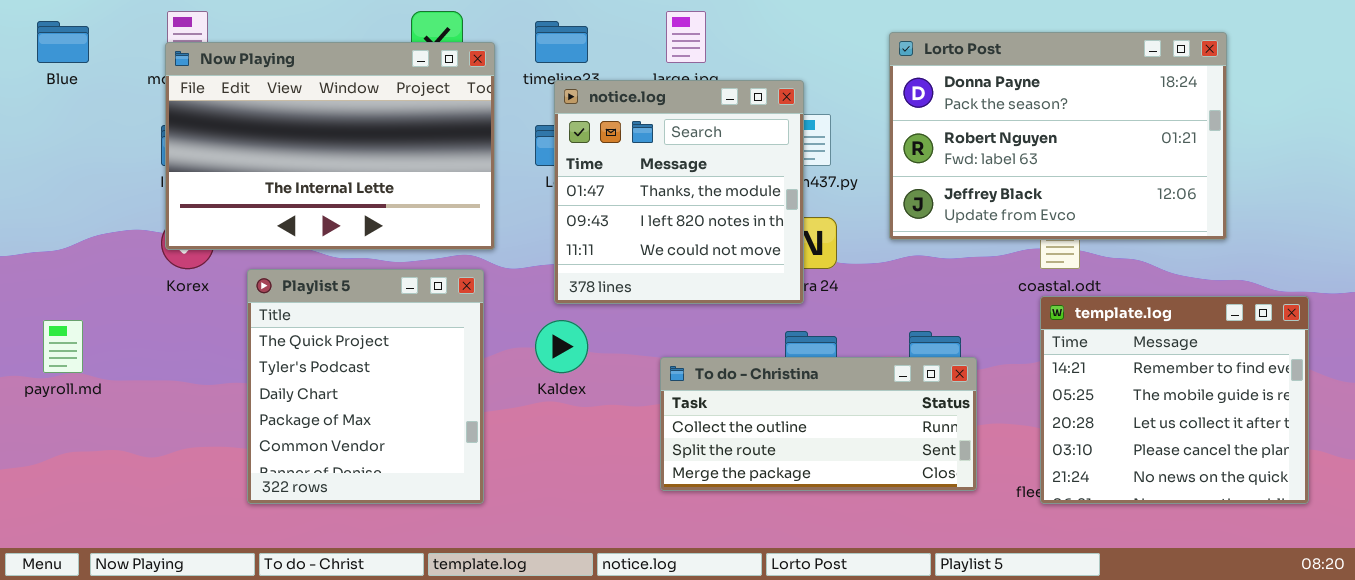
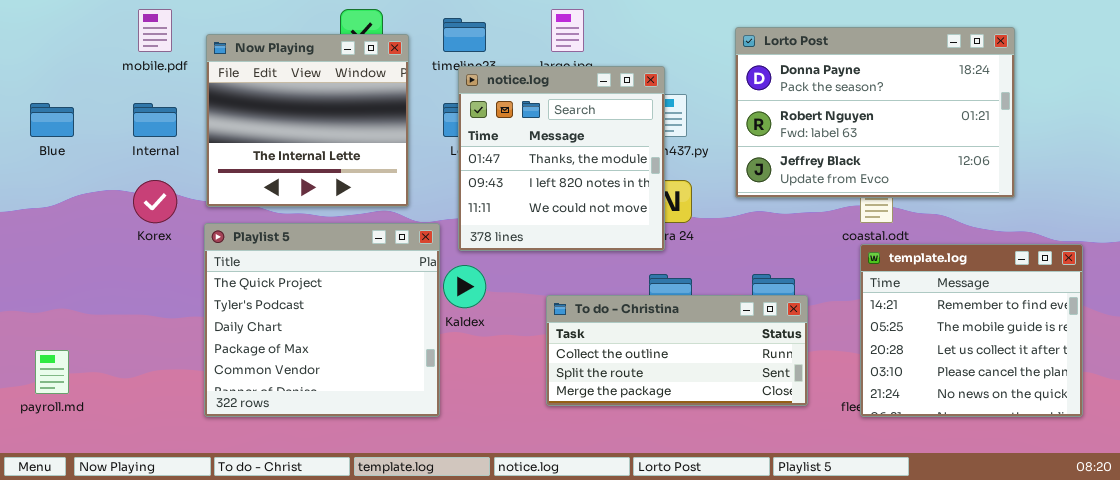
Blue: [37,21,89,63] -> [30,103,74,137], moved
Now Playing: [165,42,495,250] -> [206,34,409,207], resized
Playlist 5: [247,269,484,504] -> [204,223,440,417], resized
payroll.md: [43,320,83,373] -> [35,350,69,394], moved

